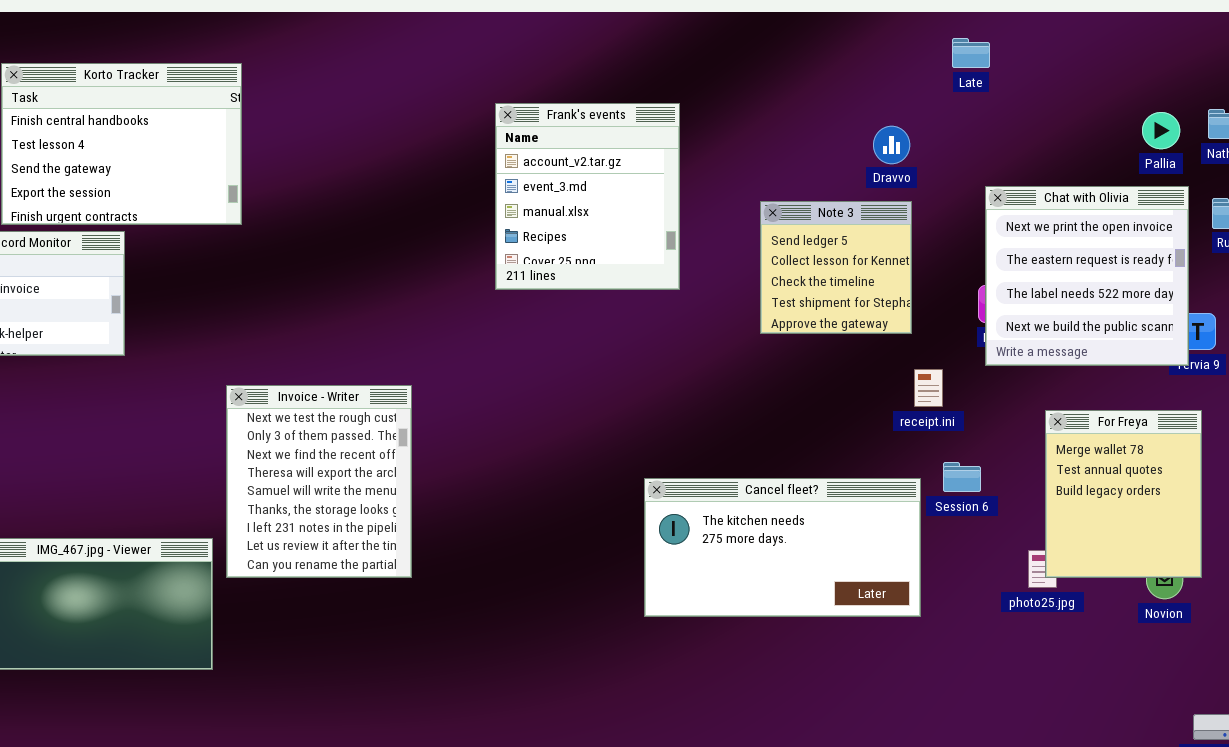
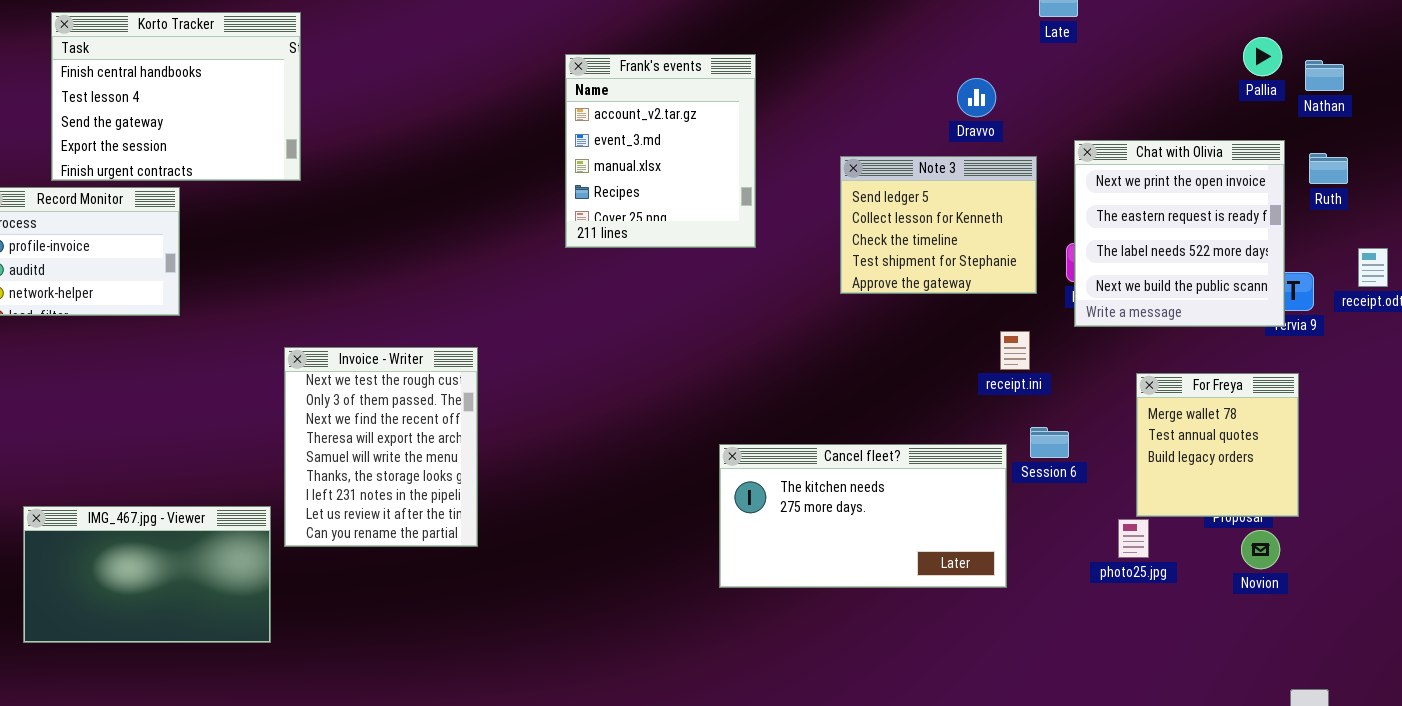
Pallia: [1142,112,1180,149] -> [1243,37,1282,76], moved
Note 3: [760,201,912,334] -> [840,156,1037,294], resized
For Freya: [1045,410,1202,578] -> [1136,373,1299,517], resized

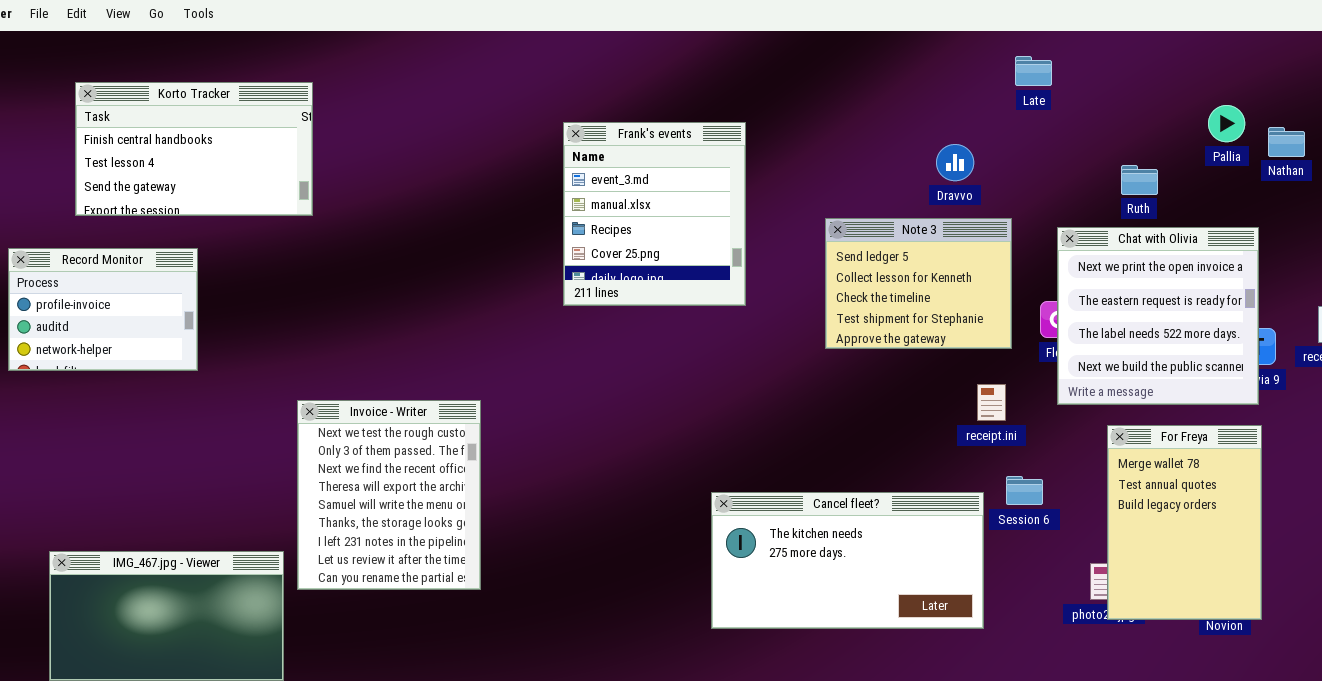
Korto Tracker: [51,12,301,181] -> [75,82,313,216], resized
Frank's events: [565,54,756,248] -> [563,122,746,306], scrolled down 1 row
Chat with Olivia: [1074,140,1285,327] -> [1057,227,1259,405], moved
Ruth: [1309,153,1348,184] -> [1121,165,1158,195], moved
For Freya: [1136,373,1299,517] -> [1107,425,1262,620], resized

